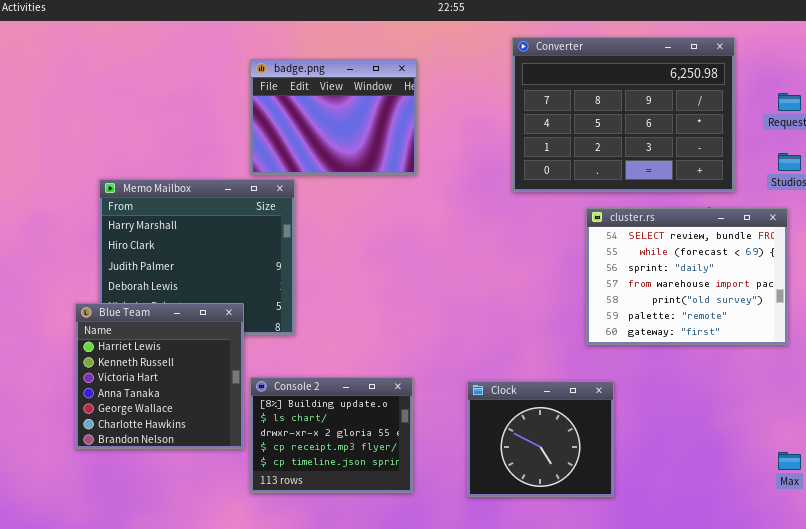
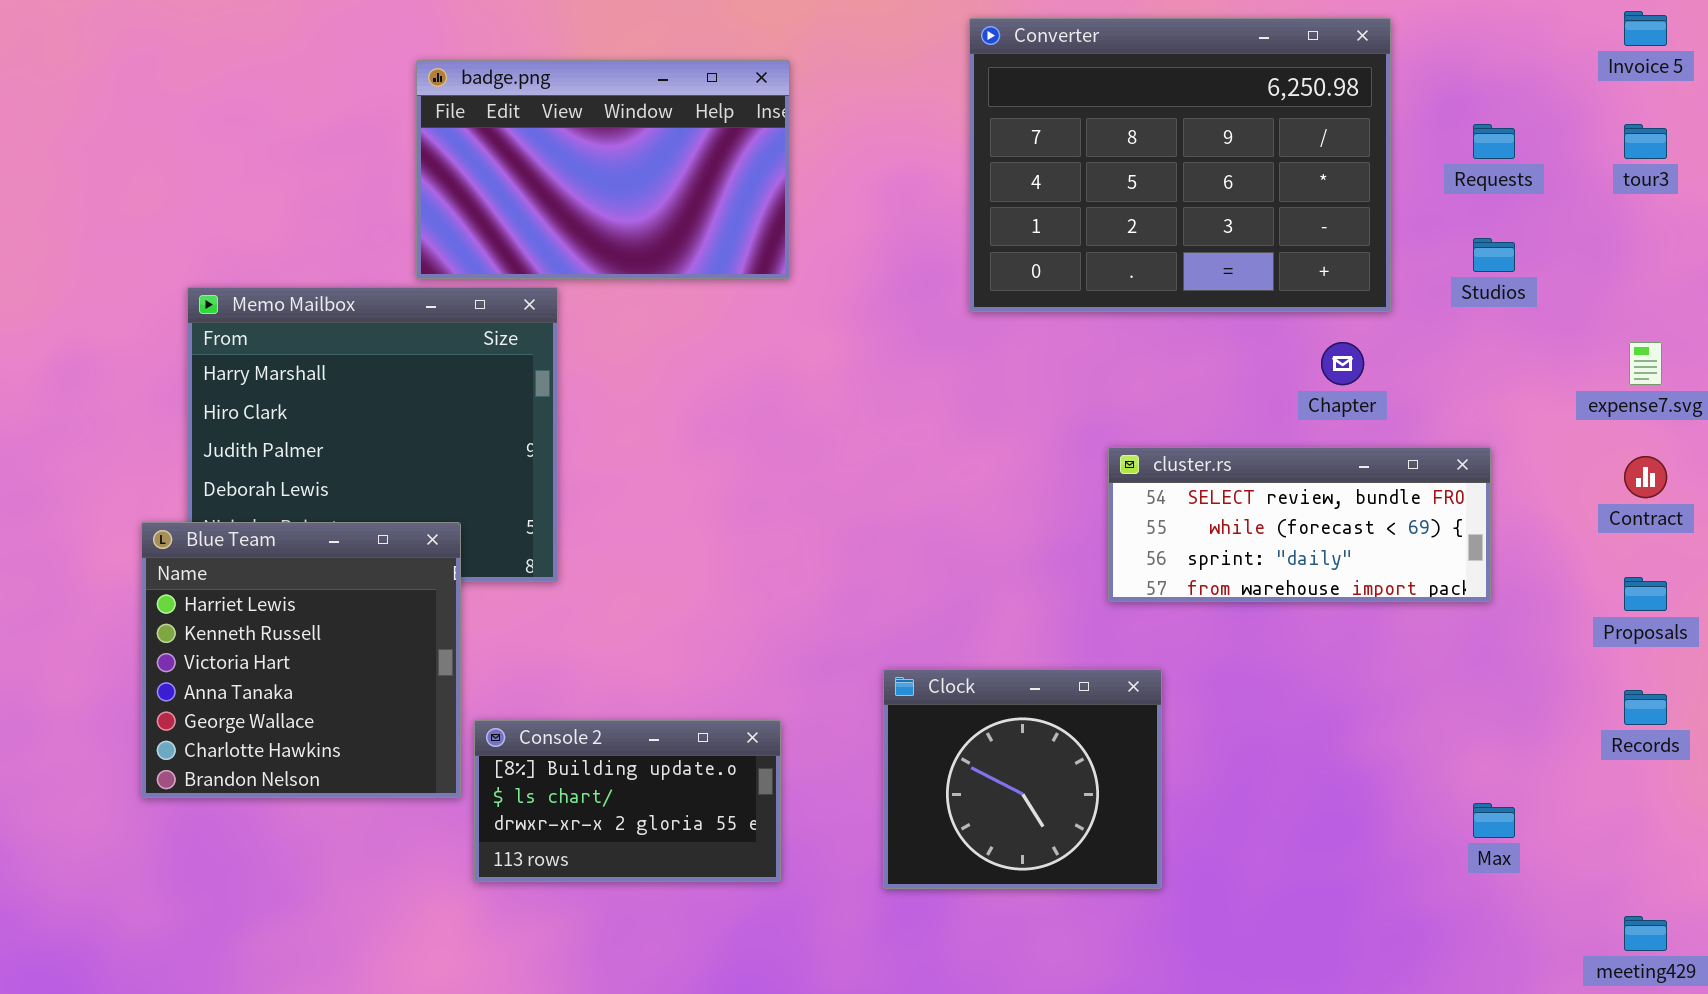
badge.png: [250,59,417,175] -> [416,60,790,279], resized
cluster.rs: [586,208,788,345] -> [1108,447,1491,602], resized
Console 2: [250,377,413,493] -> [474,720,781,882], resized

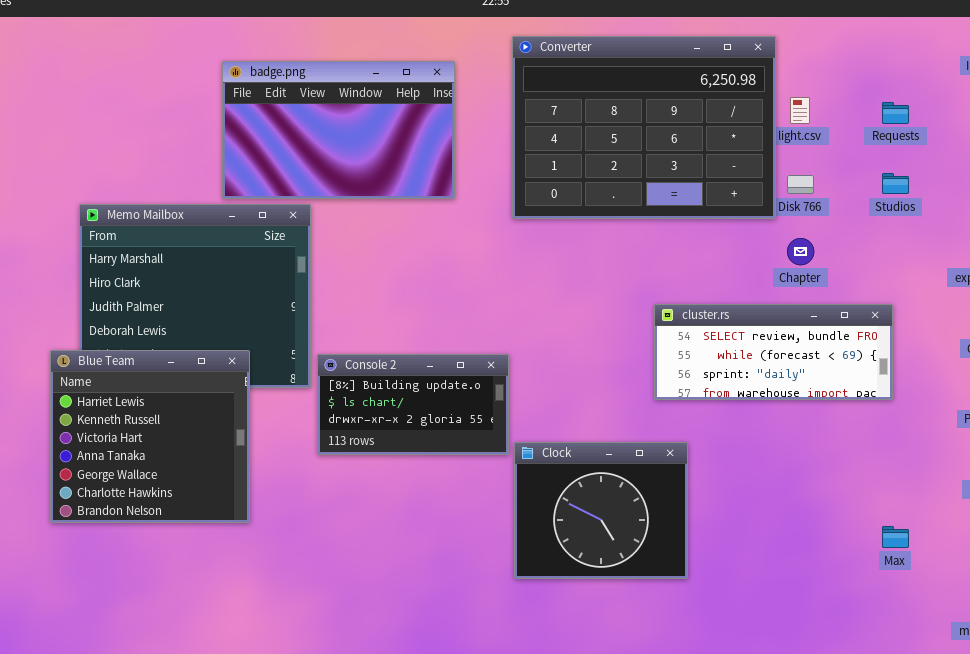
Converter: [969,18,1391,312] -> [512,36,776,219], moved
Console 2: [474,720,781,882] -> [317,354,509,455], moved

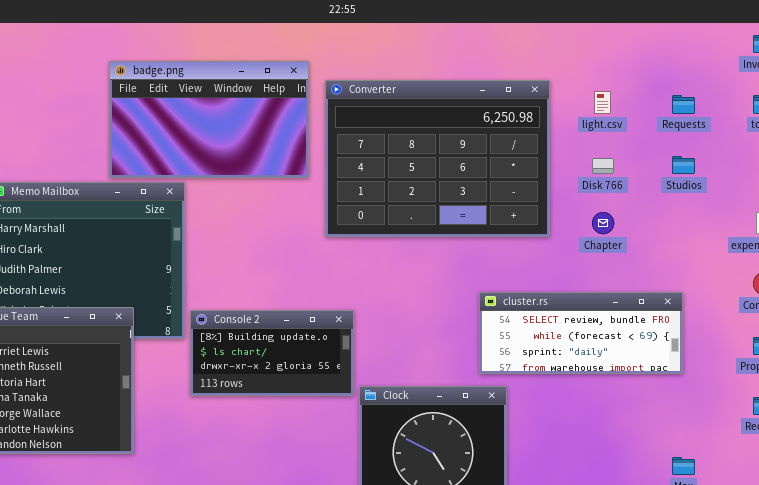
Converter: [512,36,776,219] -> [325,80,550,237], moved
cluster.rs: [654,304,893,400] -> [479,292,683,374], moved

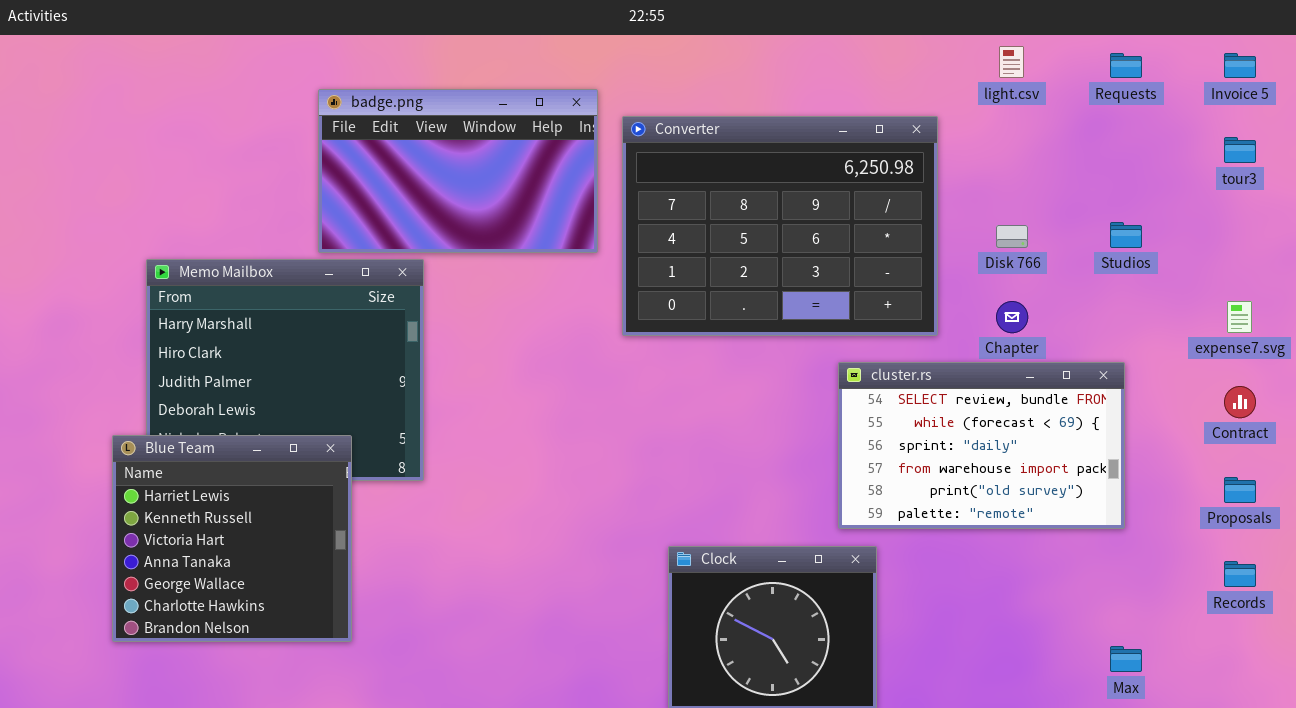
light.csv: [594,91,611,114] -> [999,46,1024,78], moved
Requests: [672,95,695,114] -> [1110,53,1142,78], moved
cluster.rs: [479,292,683,374] -> [838,362,1125,529], resized
Console 2: [190,310,354,396] -> none, closed

